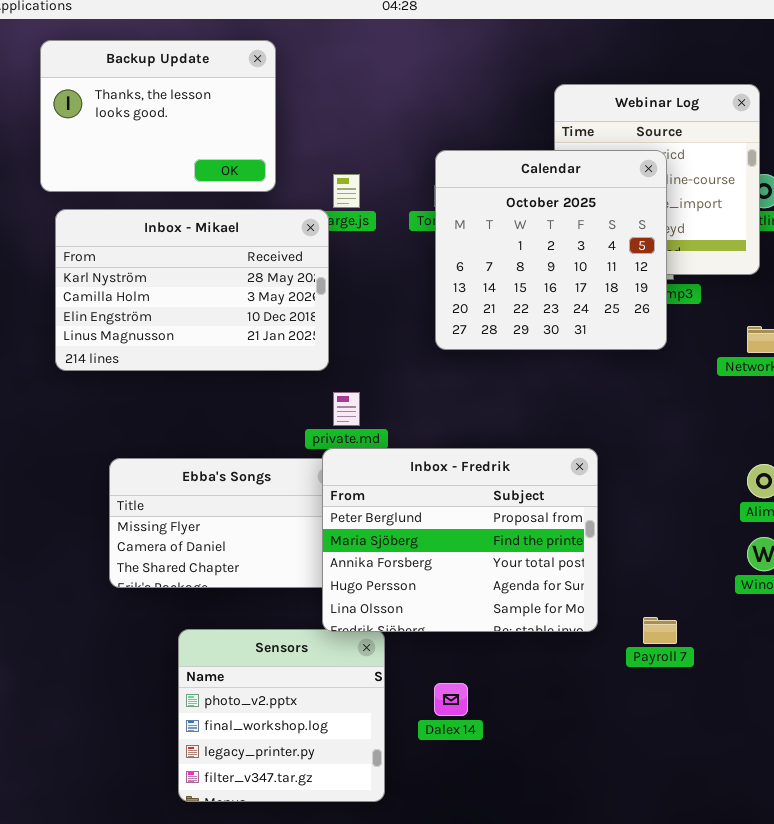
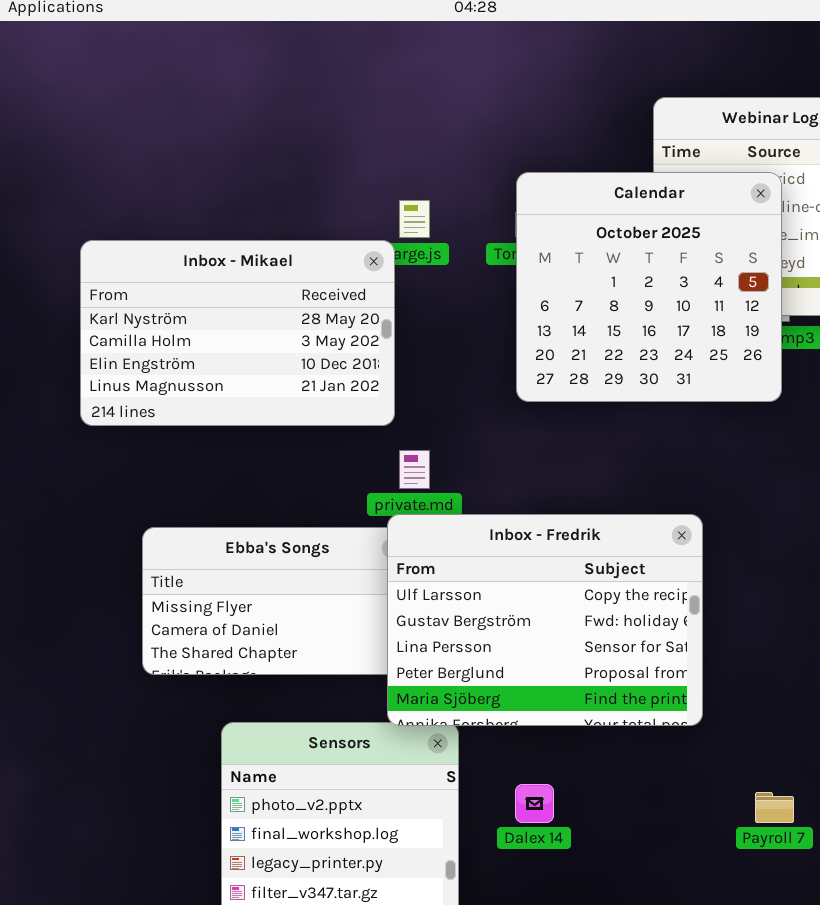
Backup Update: [40,40,276,192] -> none, closed
Inbox - Fredrik: [322,448,598,632] -> [387,514,703,726], scrolled up 3 rows
Payroll 7: [643,617,677,644] -> [755,792,794,823], moved

